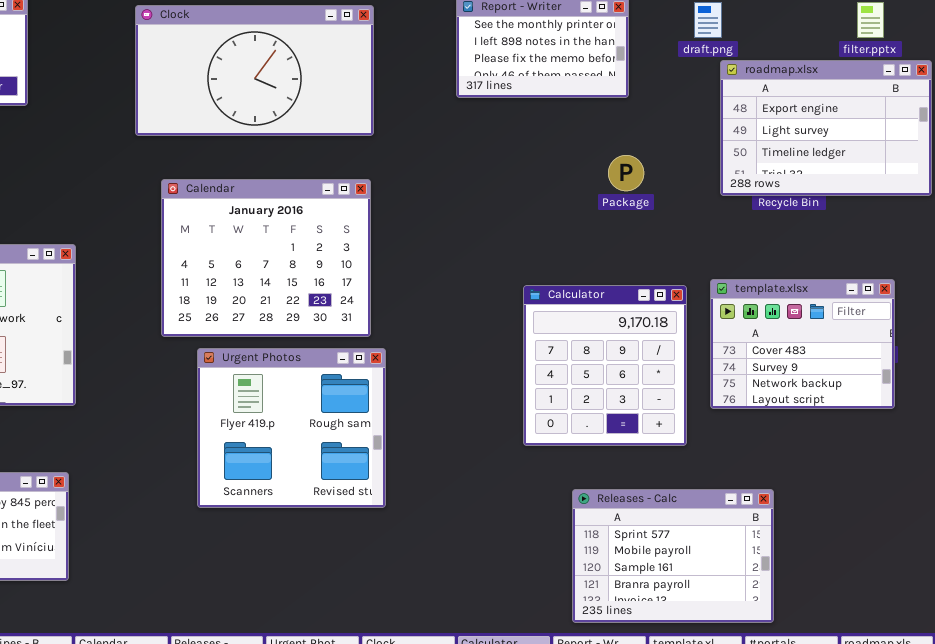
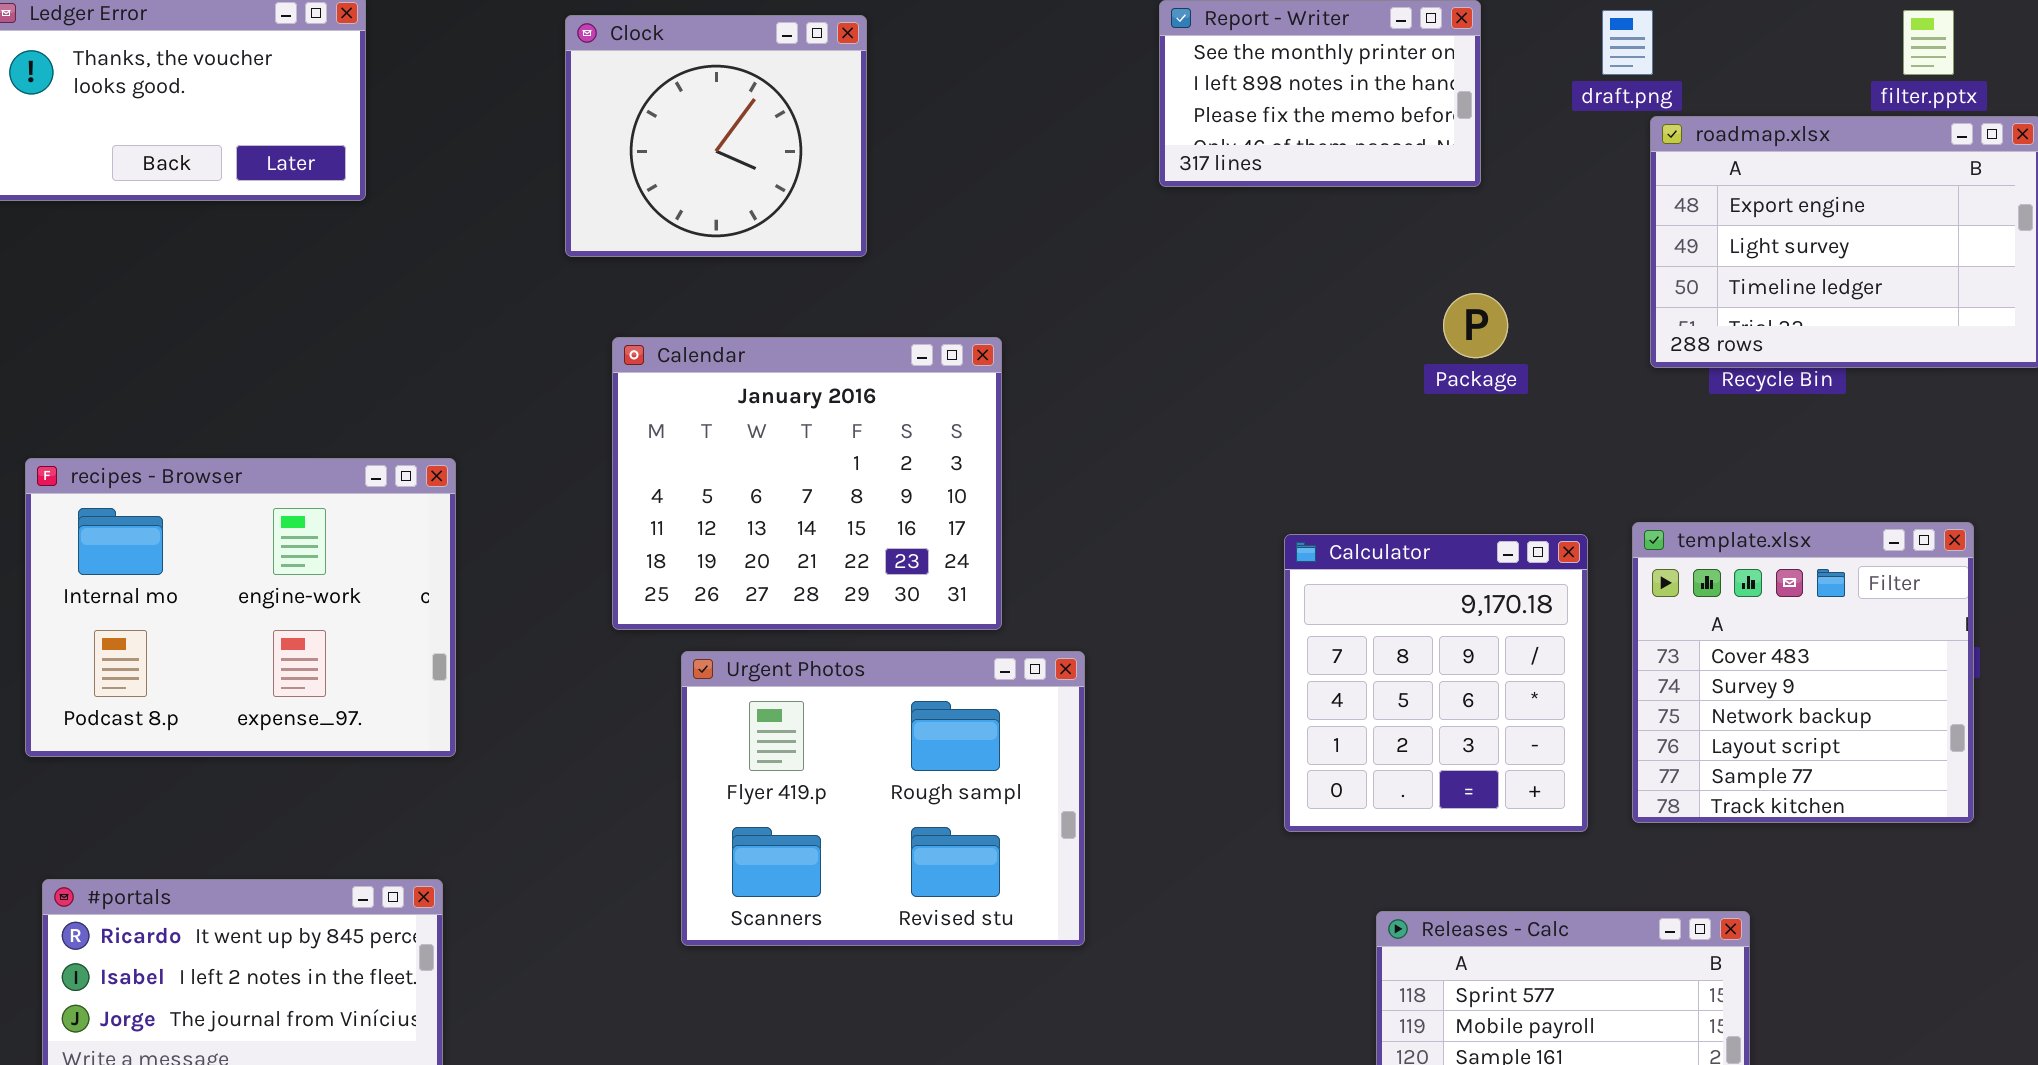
Clock: [135,5,374,136] -> [565,15,867,257], resized
template.xlsx: [710,279,895,409] -> [1632,522,1974,823], resized
Urgent Photos: [197,348,386,508] -> [681,651,1085,946], resized

